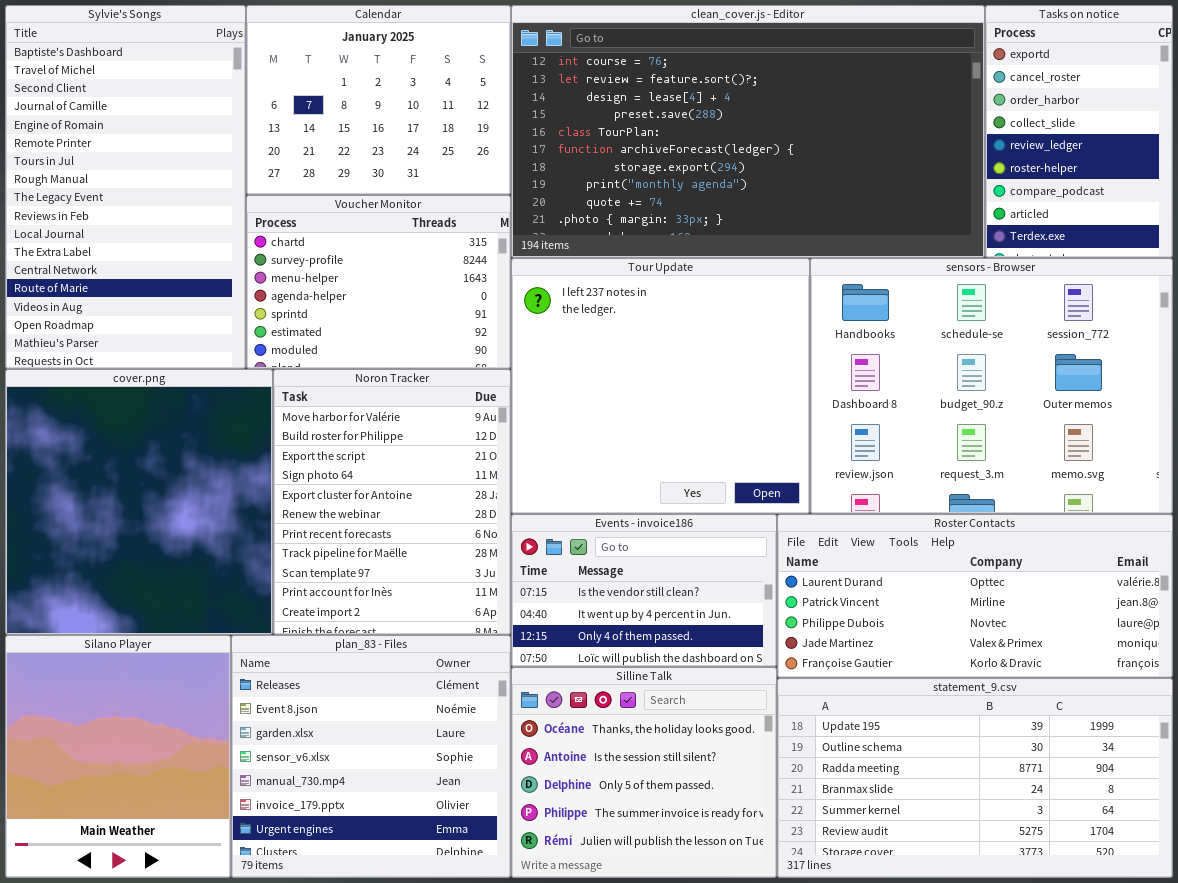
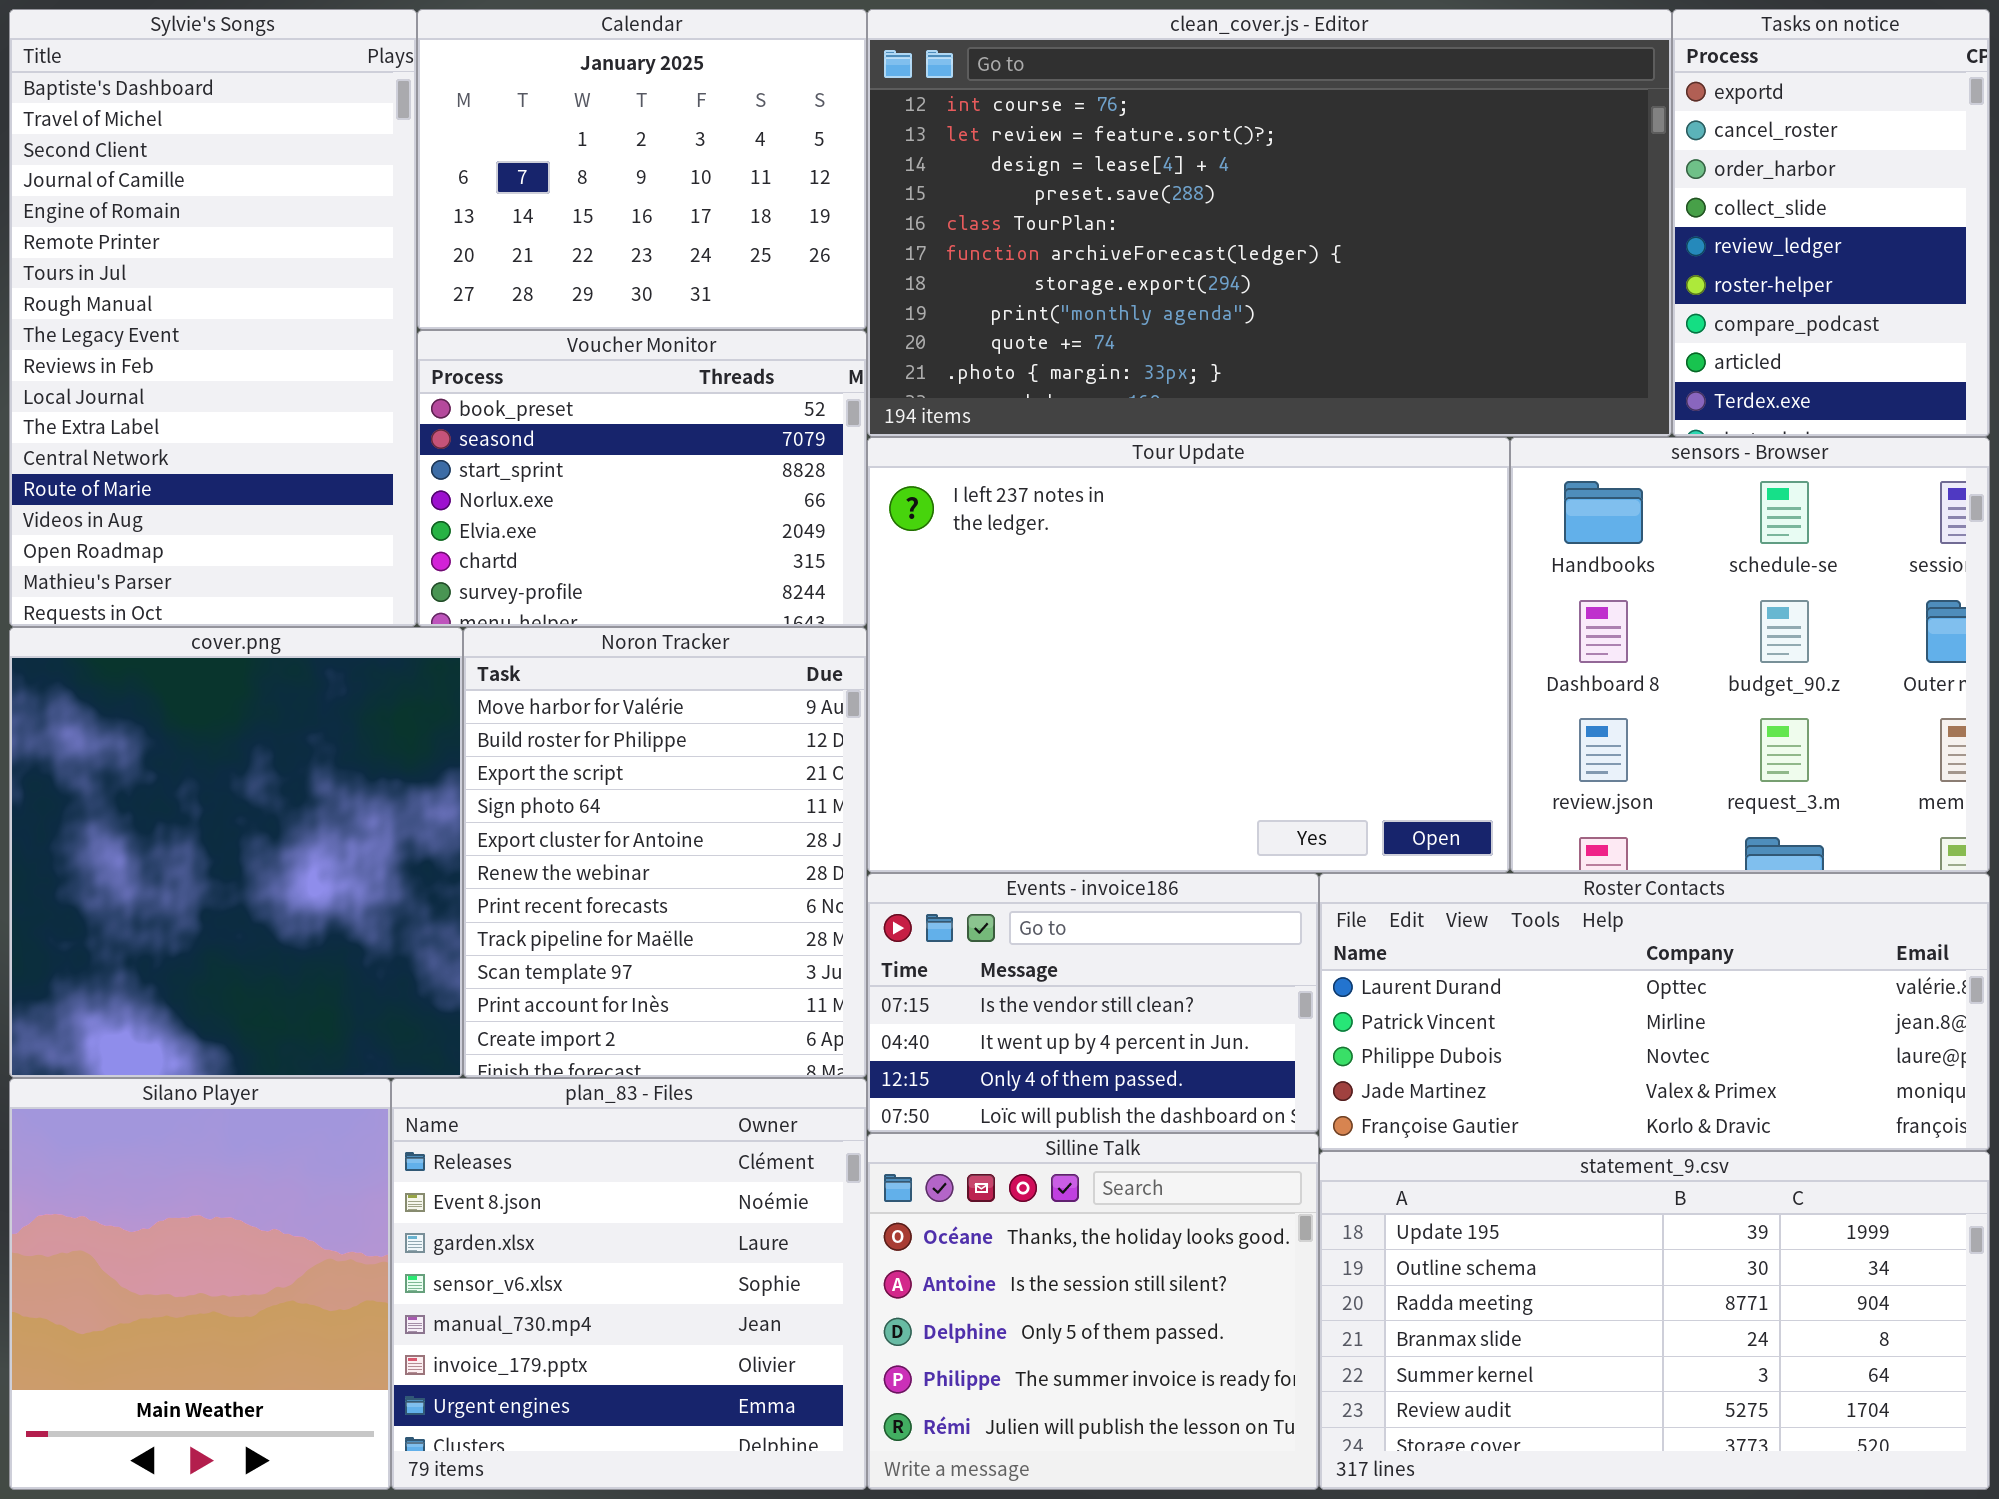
Voucher Monitor: [246,195,511,369] -> [417,330,867,627], scrolled up 5 rows
Tour Update: [511,258,810,514] -> [867,437,1510,873], resized
sensors - Browser: [810,258,1173,514] -> [1510,437,1990,873], resized

